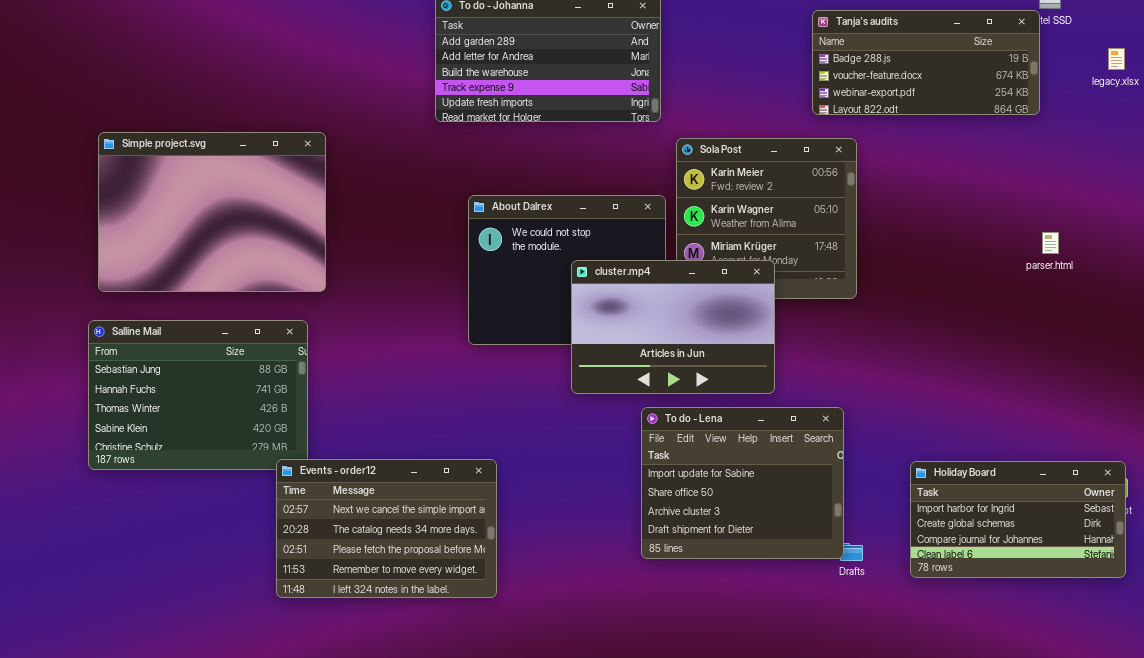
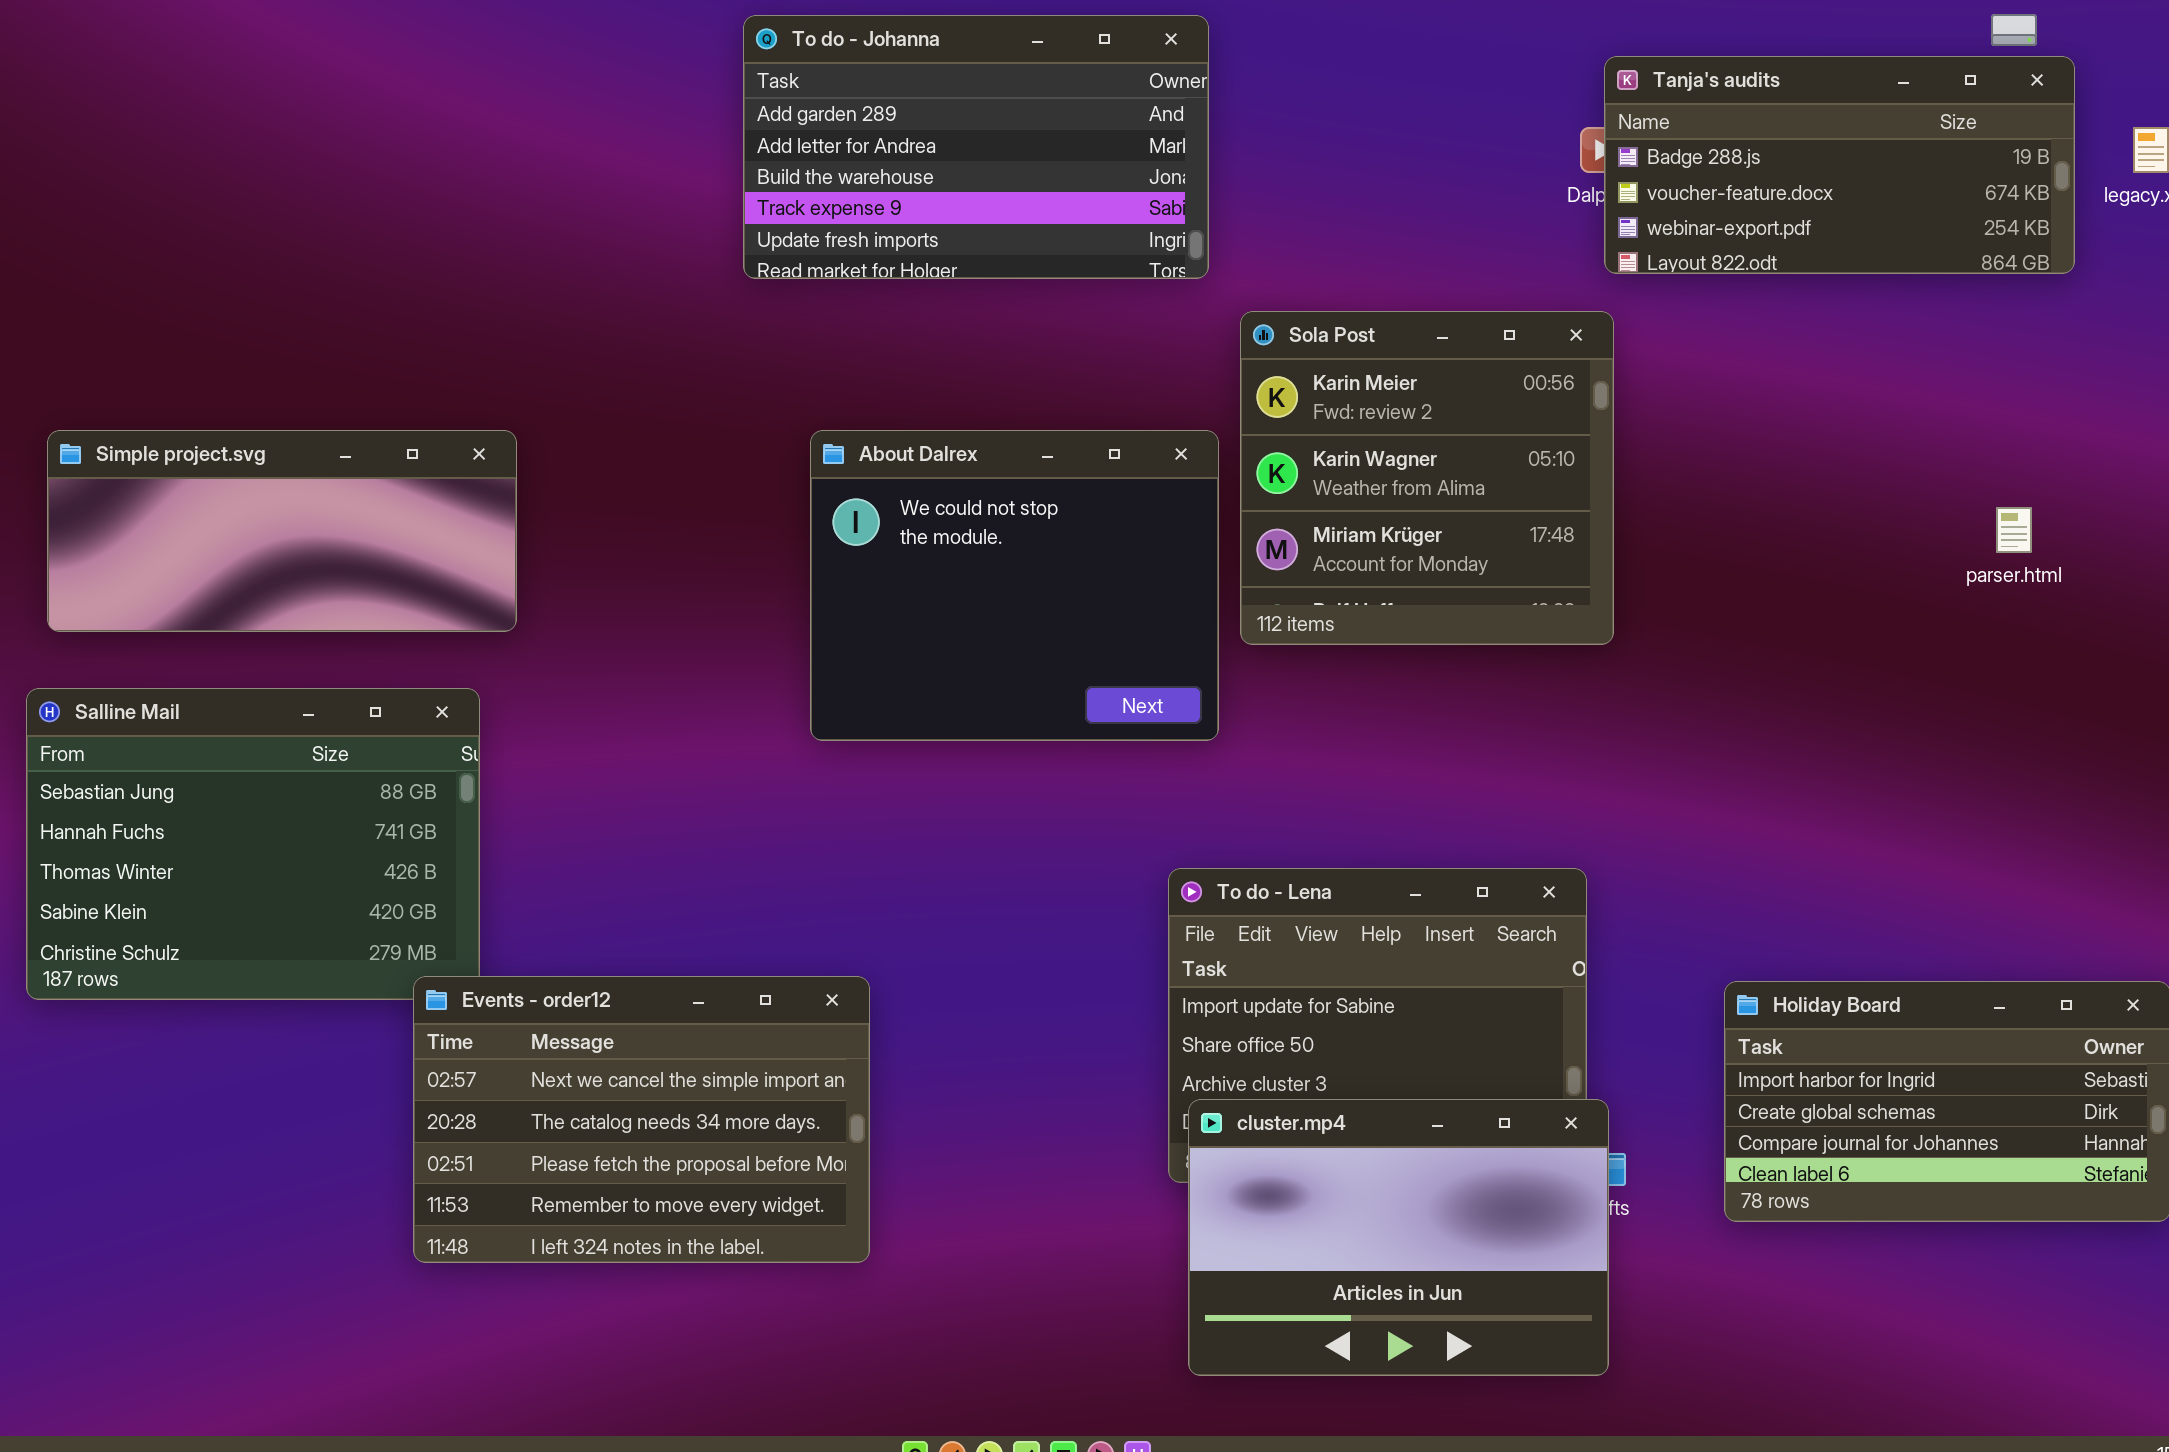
Tanja's audits: [812,10,1040,115] -> [1604,56,2075,274], moved
Simple project.svg: [98,132,326,292] -> [47,430,517,632], resized
cluster.mp4: [571,260,775,394] -> [1188,1099,1609,1376], moved

